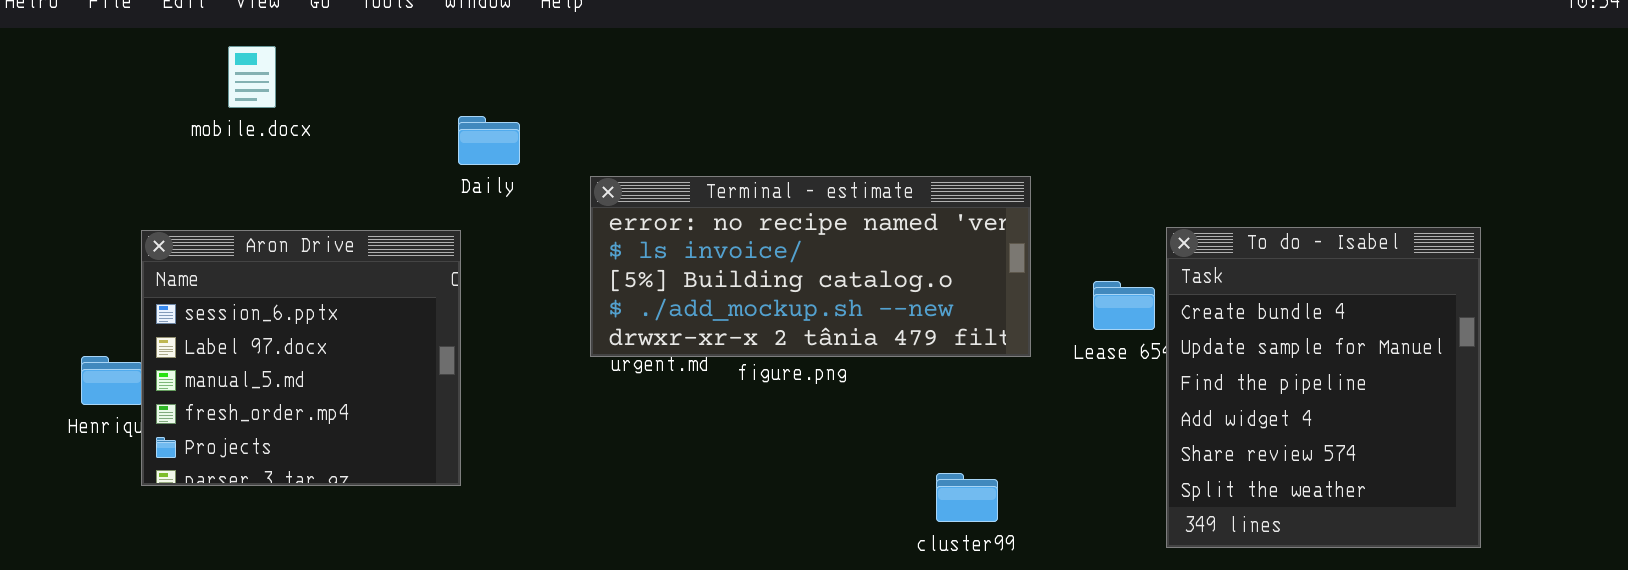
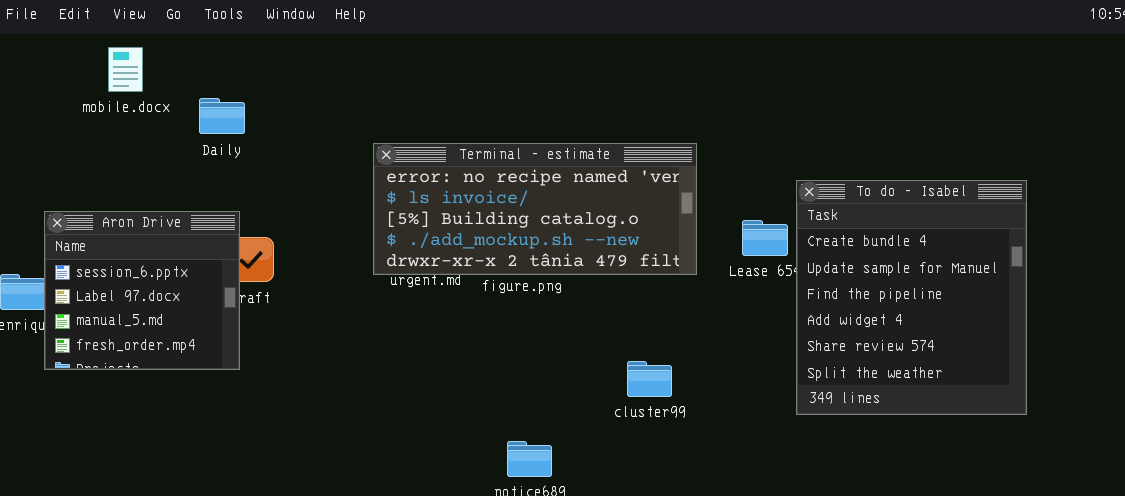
Daily: [458,116,520,165] -> [199,98,245,134], moved
Aron Drive: [141,230,461,486] -> [44,211,240,370], resized

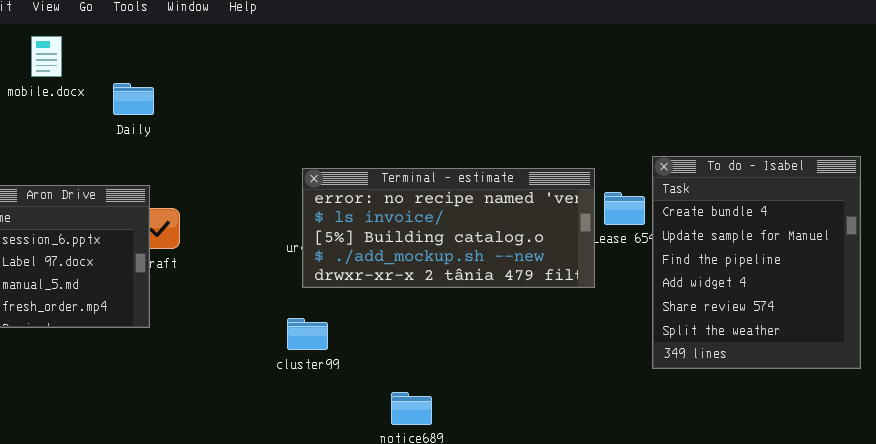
Terminal - estimate: [373,143,697,275] -> [302,168,595,288], moved
cluster99: [627,361,672,397] -> [287,318,328,350], moved

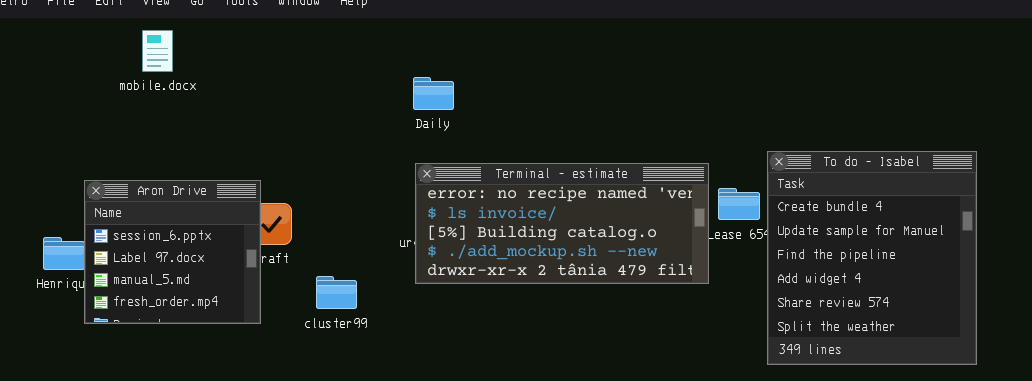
Daily: [113,83,154,115] -> [413,77,454,110], moved
cluster99: [287,318,328,350] -> [316,276,357,309], moved

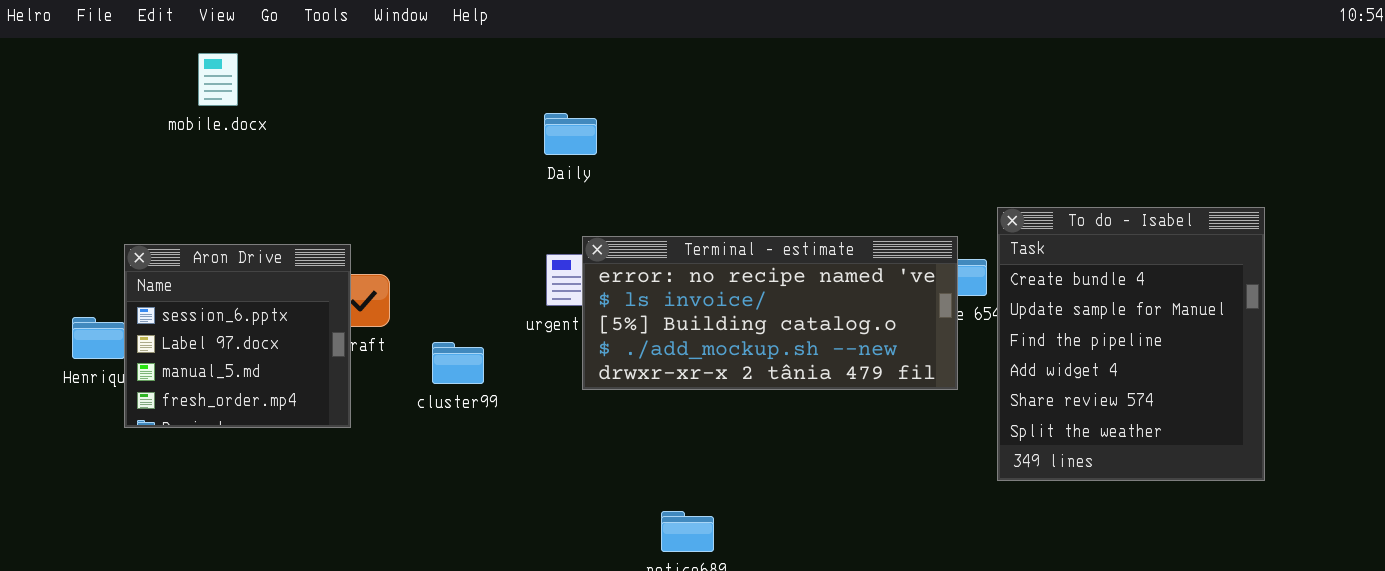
Terminal - estimate: [415,163,709,284] -> [582,236,958,390], moved
cluster99: [316,276,357,309] -> [432,342,484,384], moved

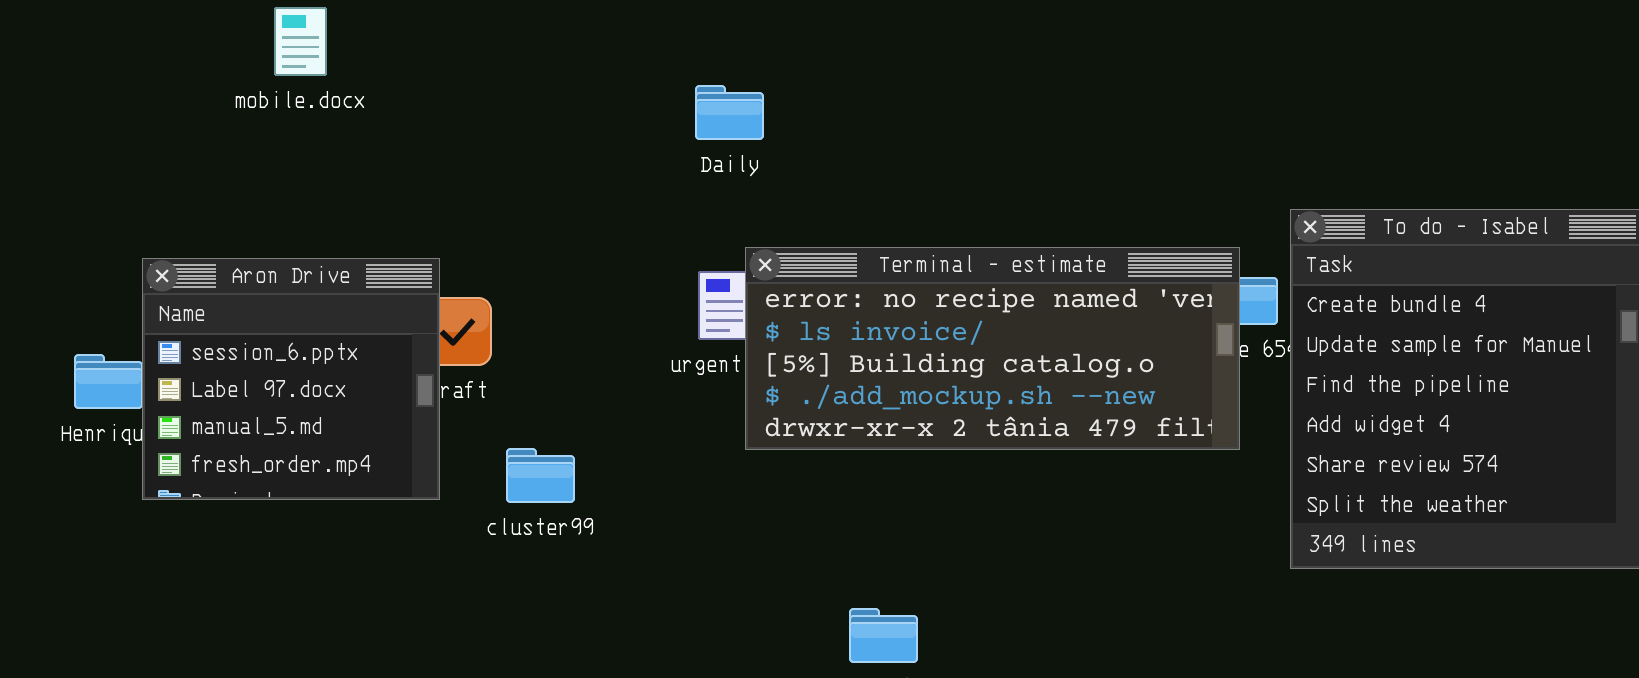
mobile.docx: [198,53,238,106] -> [274,7,327,76], moved
cluster99: [432,342,484,384] -> [506,448,575,503], moved

